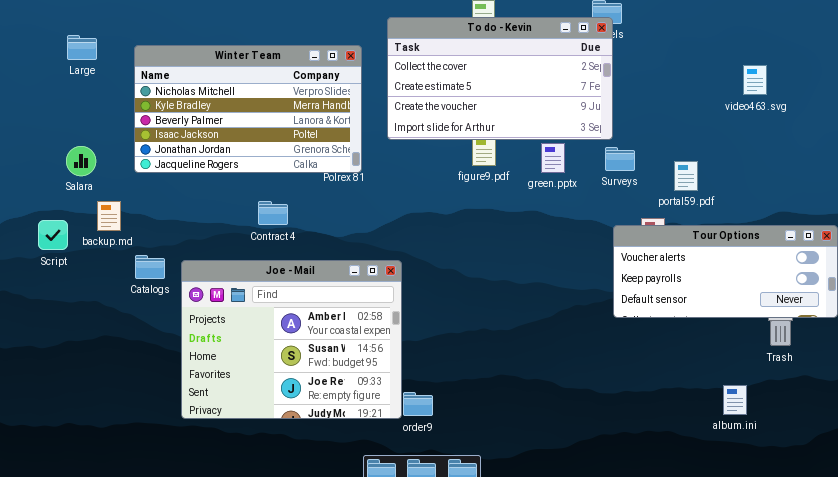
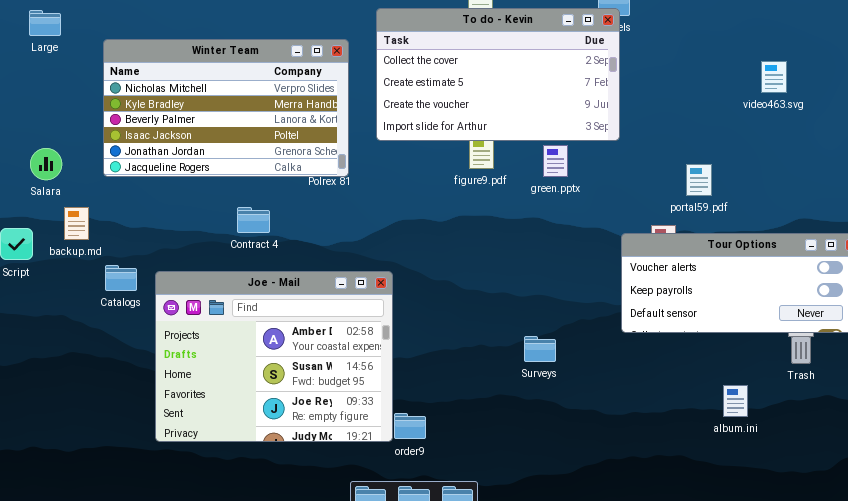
Large: [67,35,97,60] -> [29,10,61,36], moved
Surveys: [605,147,635,171] -> [524,336,556,362], moved
album.ini: [723,385,747,415] -> [723,385,748,417], moved

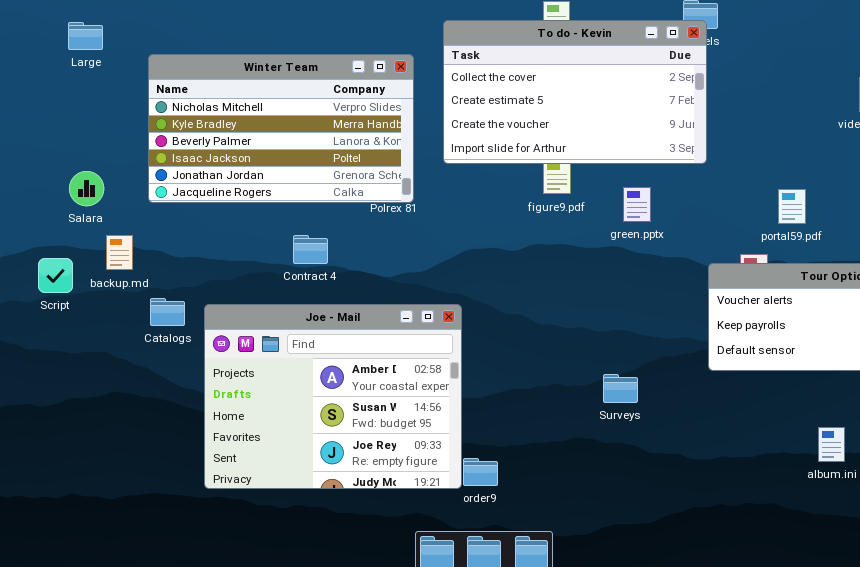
green.pptx: [543,145,568,177] -> [623,187,651,222], moved

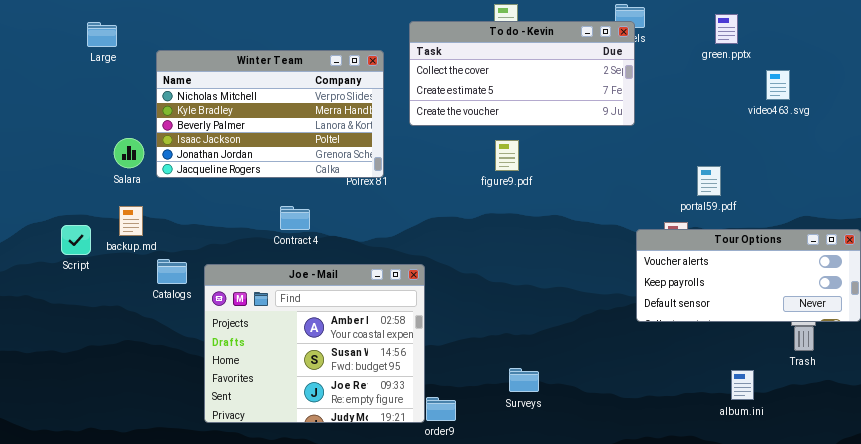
To do - Kevin: [443,20,707,164] -> [409,21,635,126], resized
Salara: [69,171,104,206] -> [114,138,144,168], moved
green.pptx: [623,187,651,222] -> [715,14,738,44], moved
Surveys: [603,374,638,403] -> [509,368,539,392], moved

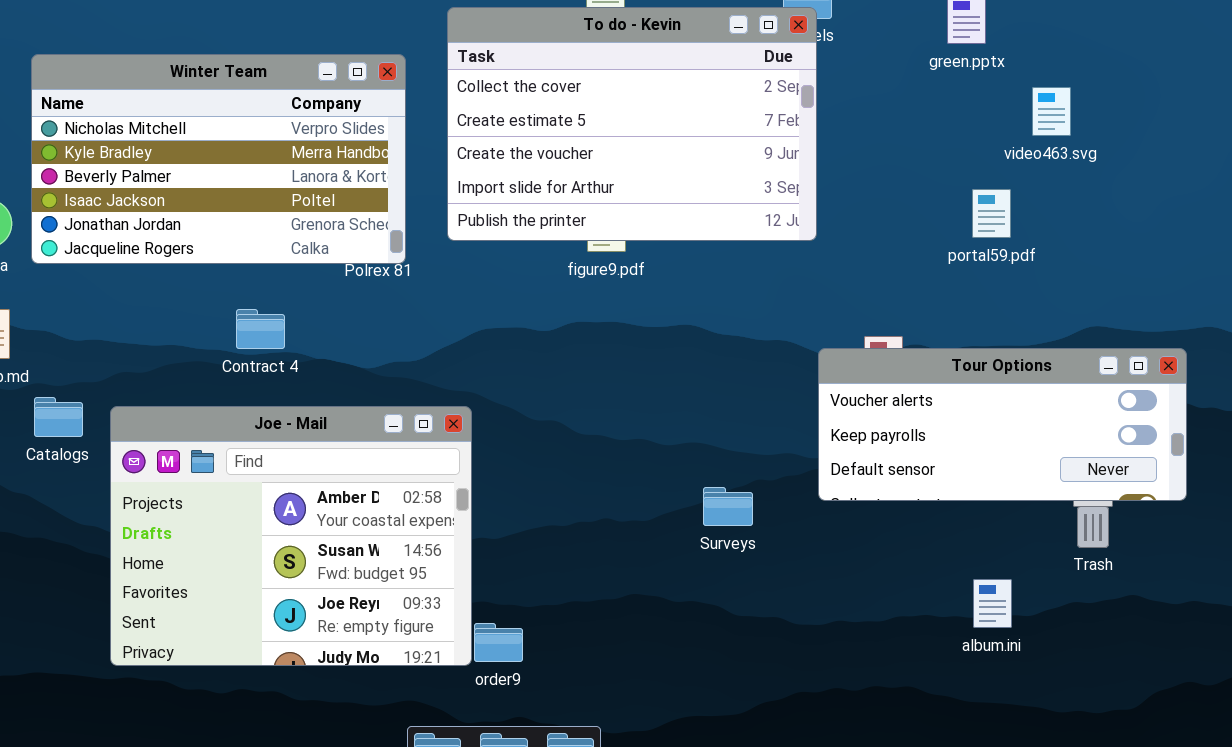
To do - Kevin: [409,21,635,126] -> [447,7,817,241], resized
portal59.pdf: [697,166,721,196] -> [972,189,1011,238], moved
Surveys: [509,368,539,392] -> [703,487,753,526], moved

